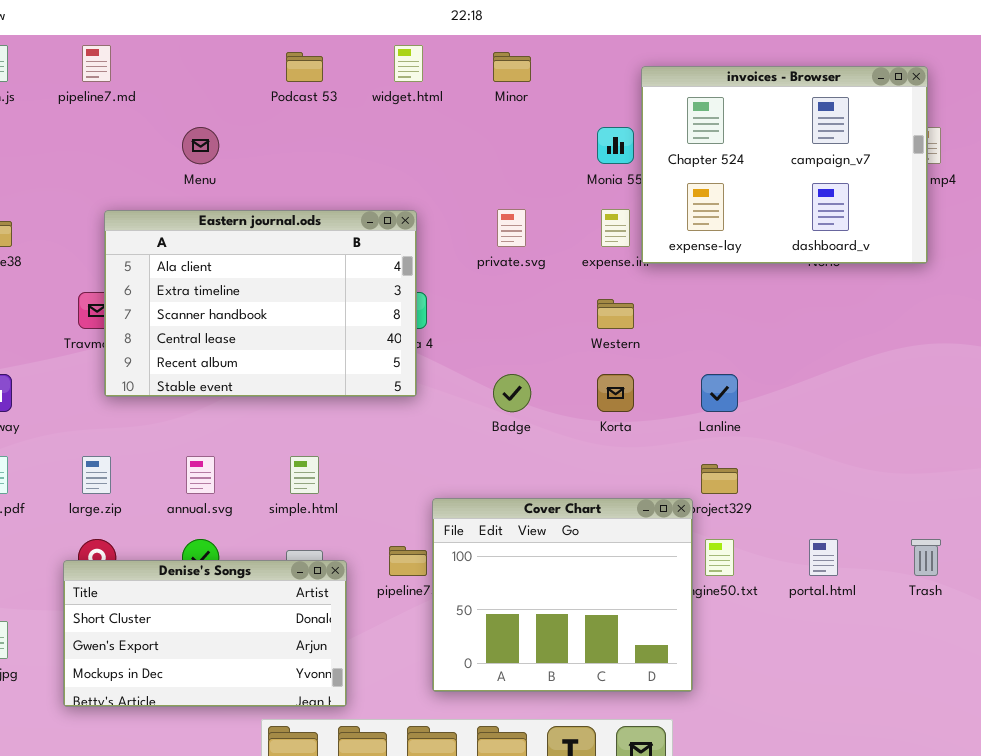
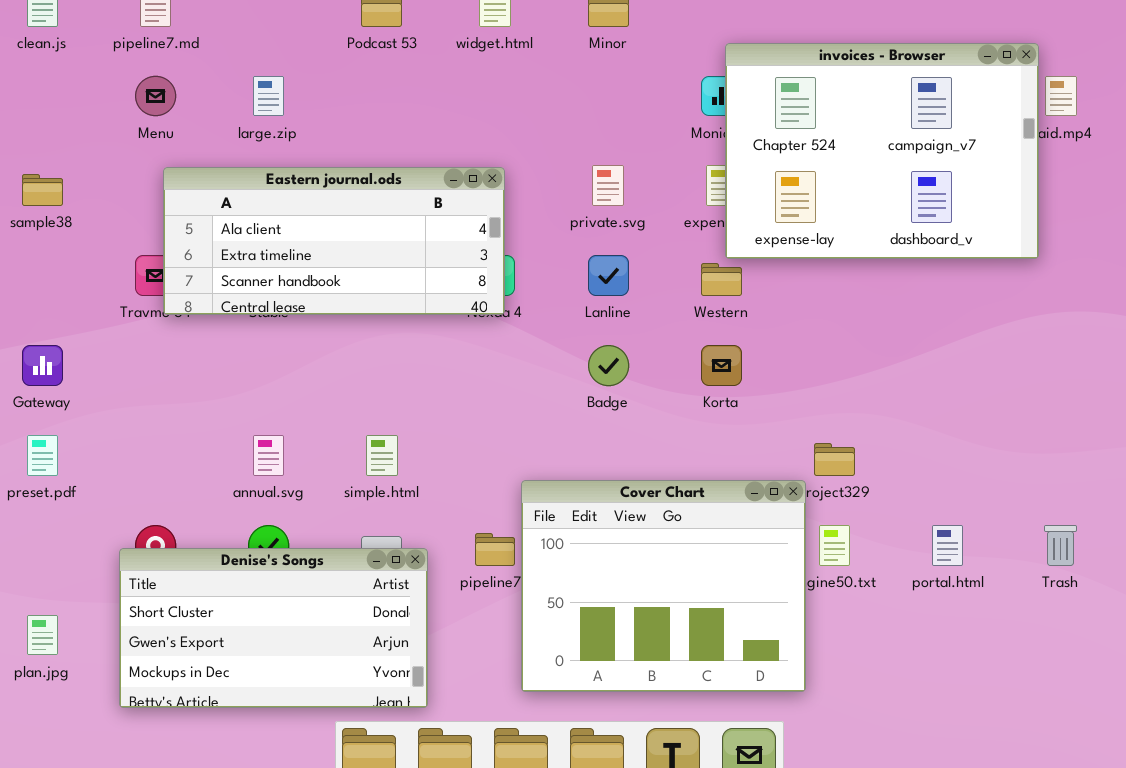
invoices - Browser: [641,66,928,264] -> [725,43,1039,259], moved
Menu: [182,127,219,164] -> [135,76,176,116], moved
Eastern journal.ods: [104,210,417,397] -> [163,167,505,315], resized
Lanline: [701,374,738,412] -> [588,255,629,296], moved
large.zip: [82,456,111,494] -> [253,76,284,116], moved

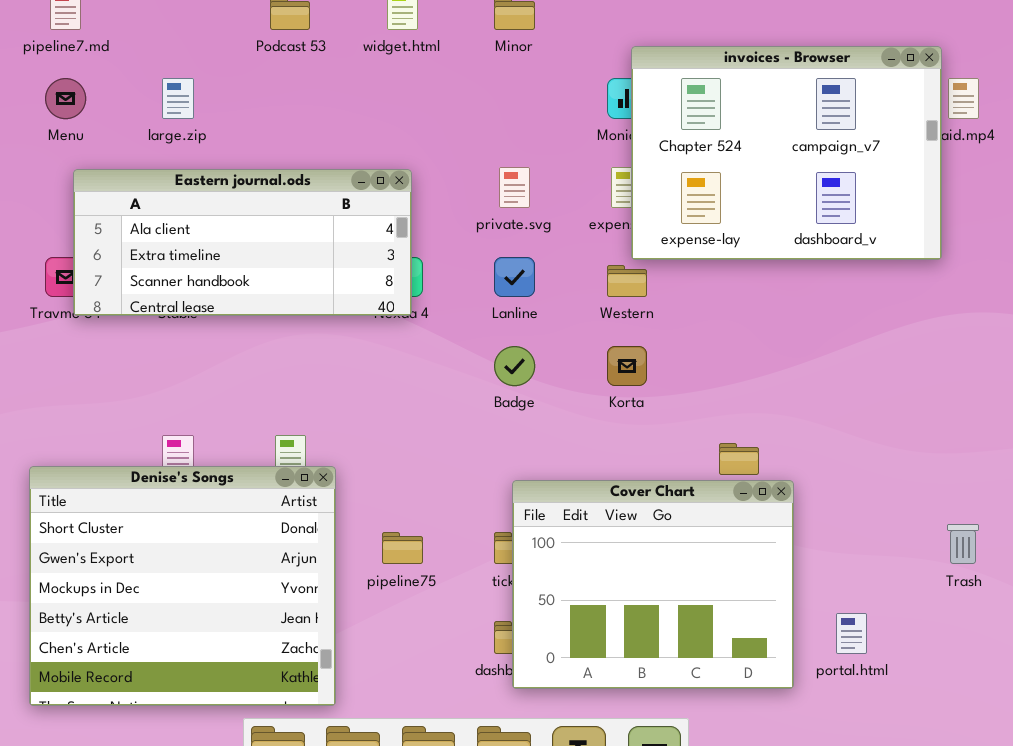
Cover Chart: [521,480,806,692] -> [512,480,794,689], moved
portal.html: [932,525,963,566] -> [836,613,867,654], moved
Denise's Songs: [119,548,428,708] -> [29,466,336,706], resized

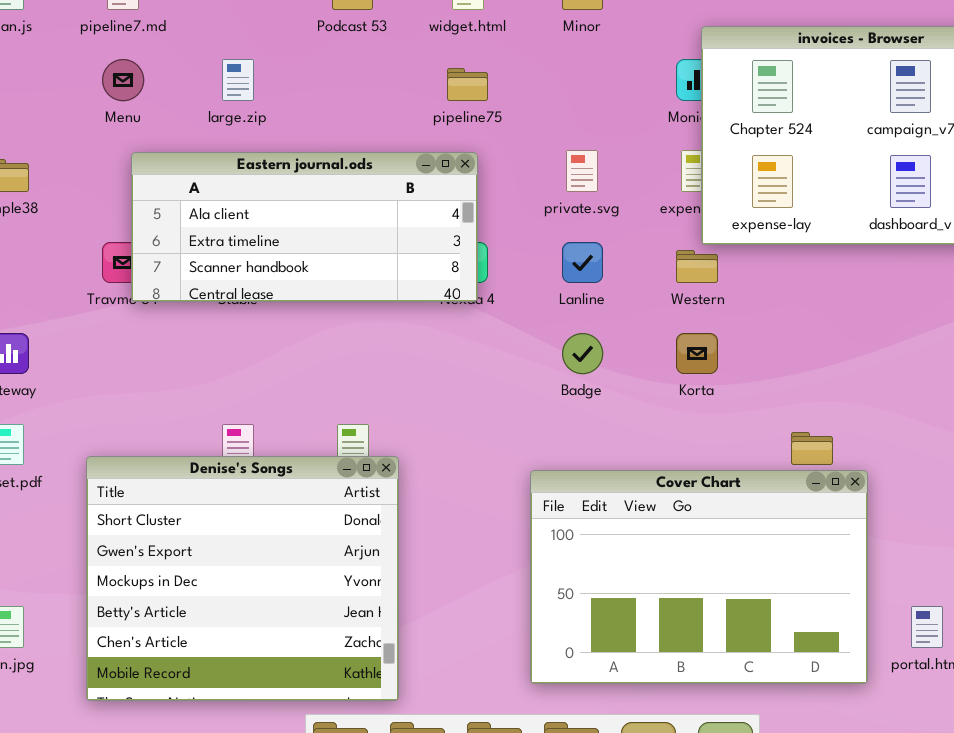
Cover Chart: [512,480,794,689] -> [530,470,868,684], resized
pipeline75: [382,532,423,564] -> [447,68,488,101], moved

